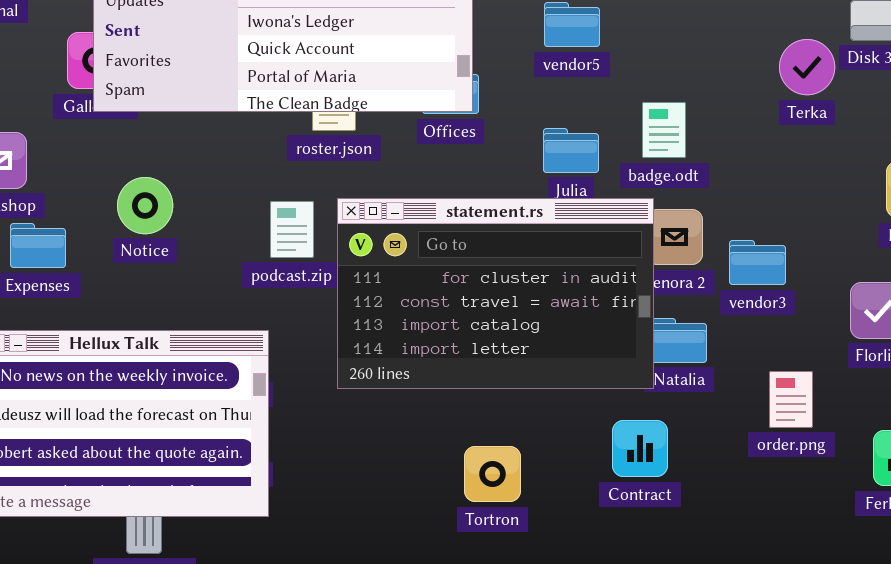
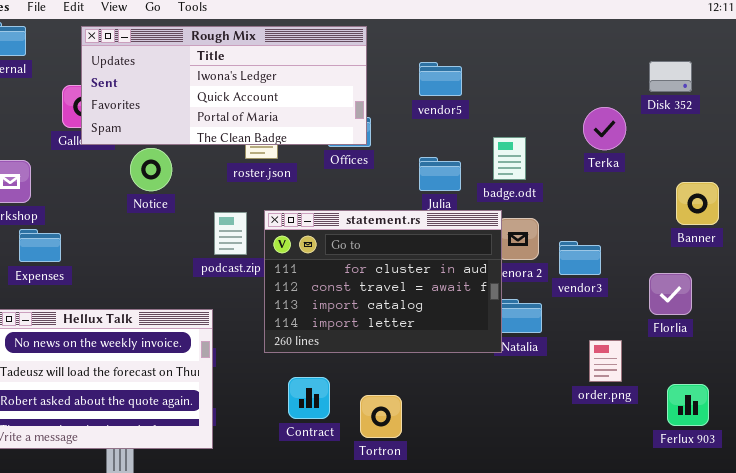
Terka: [779,39,835,95] -> [583,107,626,150], moved
Notice: [117,177,173,234] -> [130,148,172,191], moved
Contract: [612,420,668,477] -> [288,377,330,419], moved

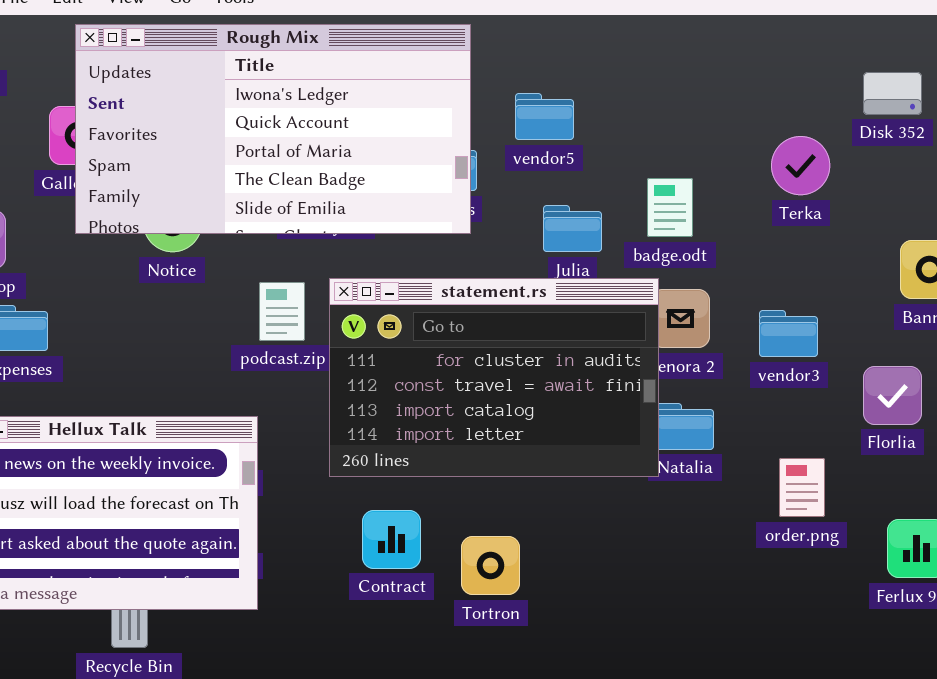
Rough Mix: [81,26,367,145] -> [75,24,471,234], resized
vendor5: [419,62,462,96] -> [515,93,574,140], moved
vendor3: [559,241,601,275] -> [759,310,818,357], moved

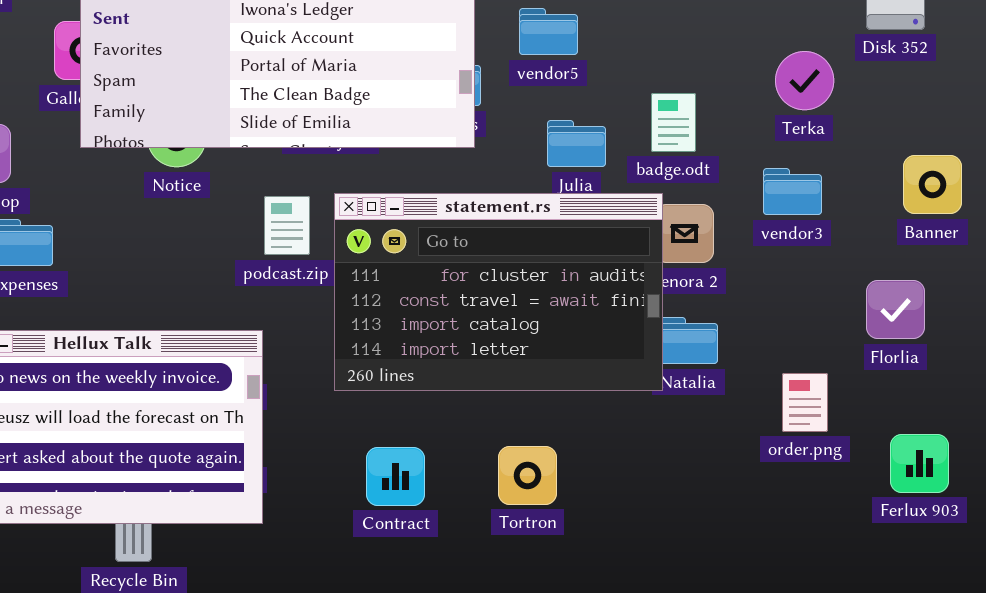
vendor3: [759,310,818,357] -> [763,168,822,215], moved
Contract: [362,510,421,569] -> [366,447,425,506], moved
Tortron: [461,536,520,595] -> [498,446,557,505], moved

